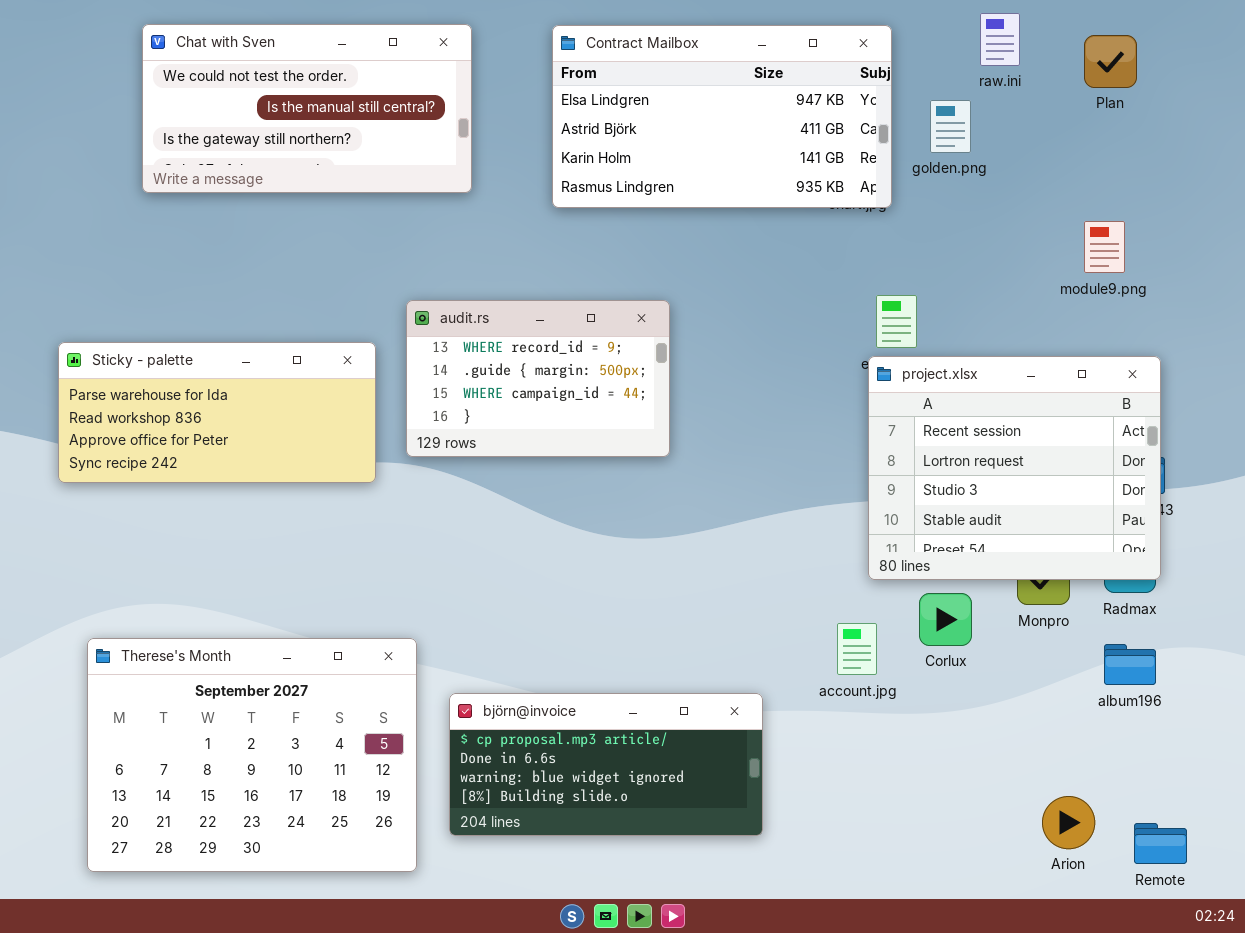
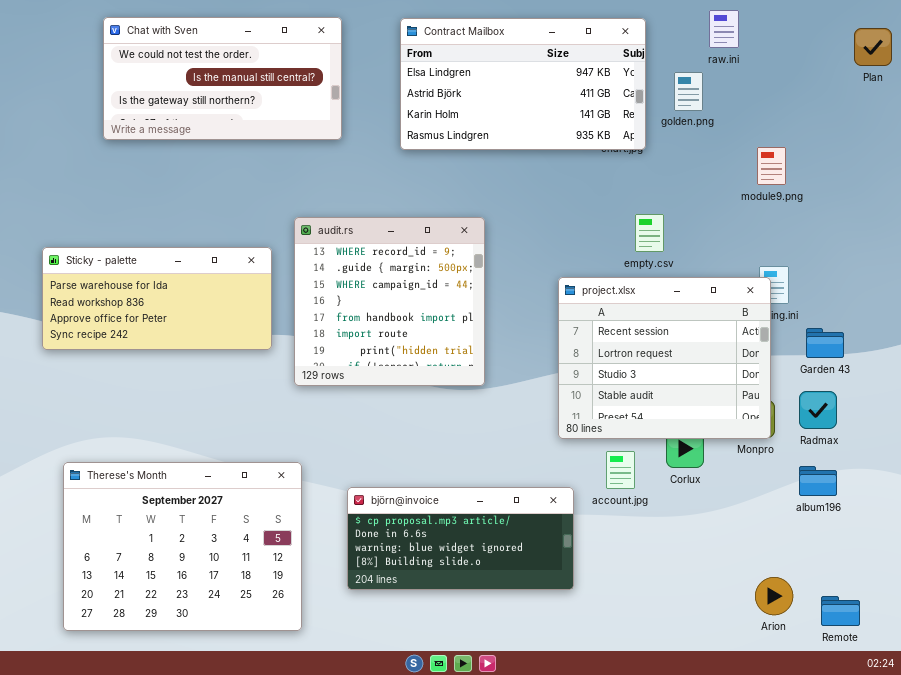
Plan: [1084,35,1137,88] -> [854,28,892,66], moved
module9.png: [1084,221,1125,273] -> [757,147,786,185], moved
audit.rs: [406,300,670,457] -> [294,217,485,386], resized
project.xlsx: [868,356,1161,580] -> [558,277,771,439], moved
björn@invoice: [449,693,763,836] -> [347,487,574,590], moved

